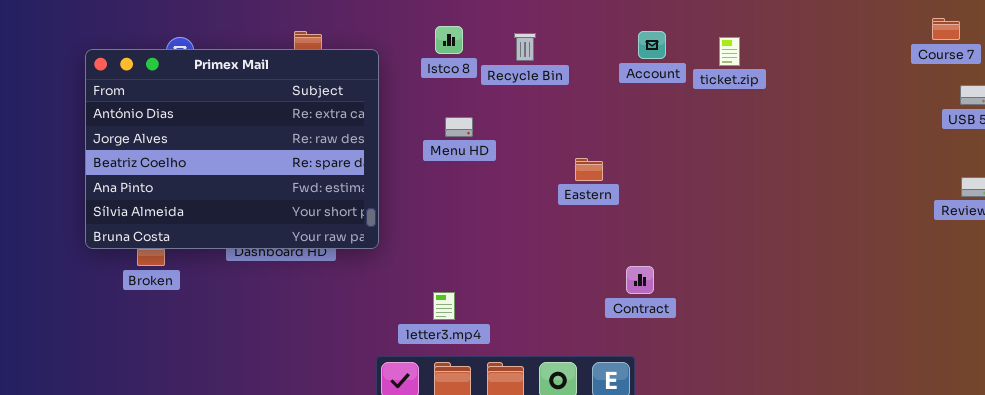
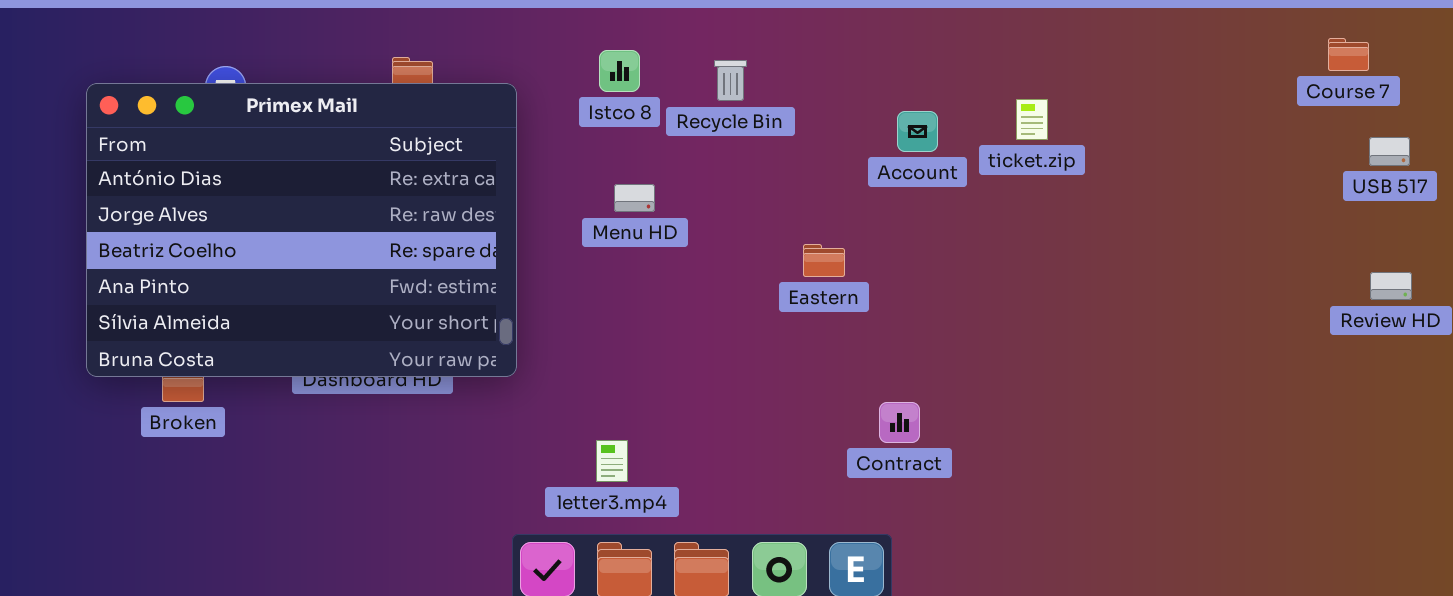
Account: [638,31,666,59] -> [897,111,938,152], moved
ticket.zip: [719,37,740,66] -> [1016,99,1048,140], moved

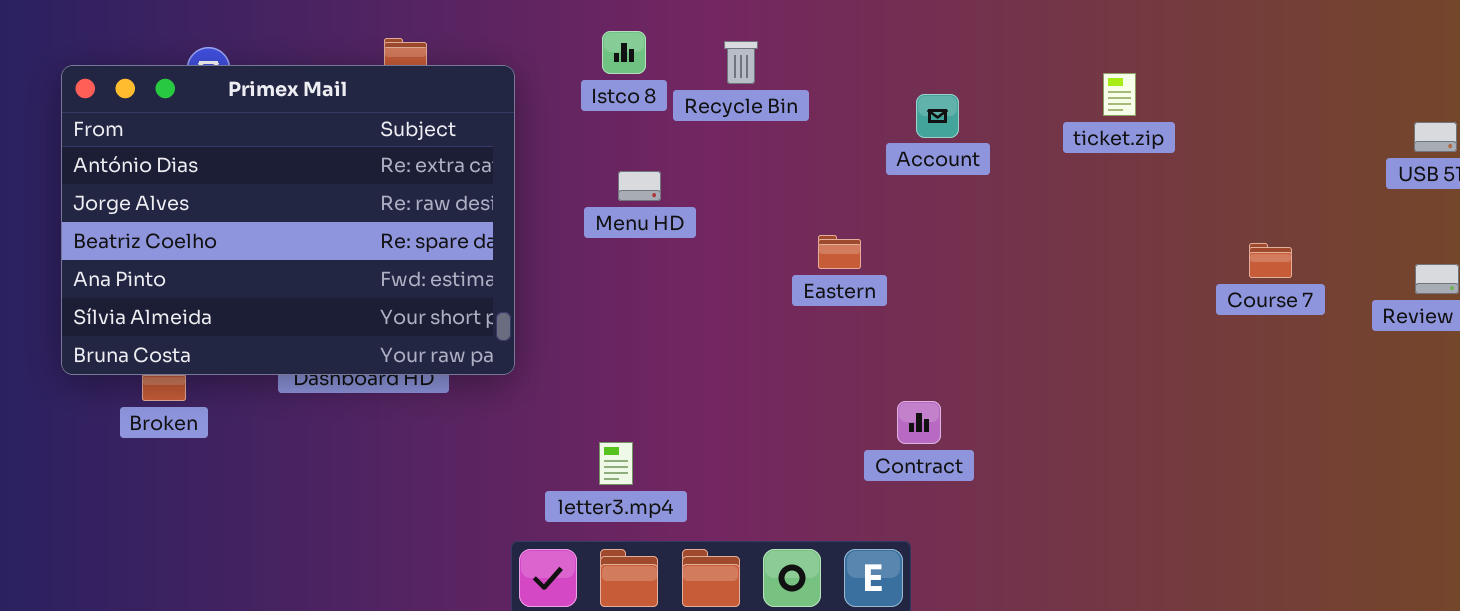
Course 7: [1328,38,1369,71] -> [1249,243,1292,278], moved
ticket.zip: [1016,99,1048,140] -> [1103,73,1136,116], moved

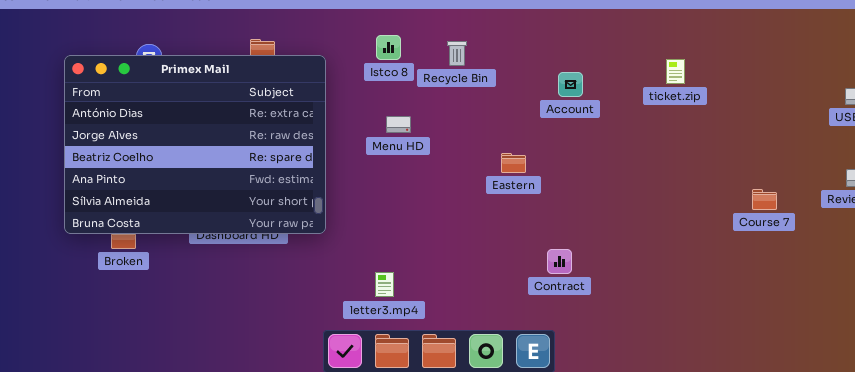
Course 7: [1249,243,1292,278] -> [752,189,777,210], moved

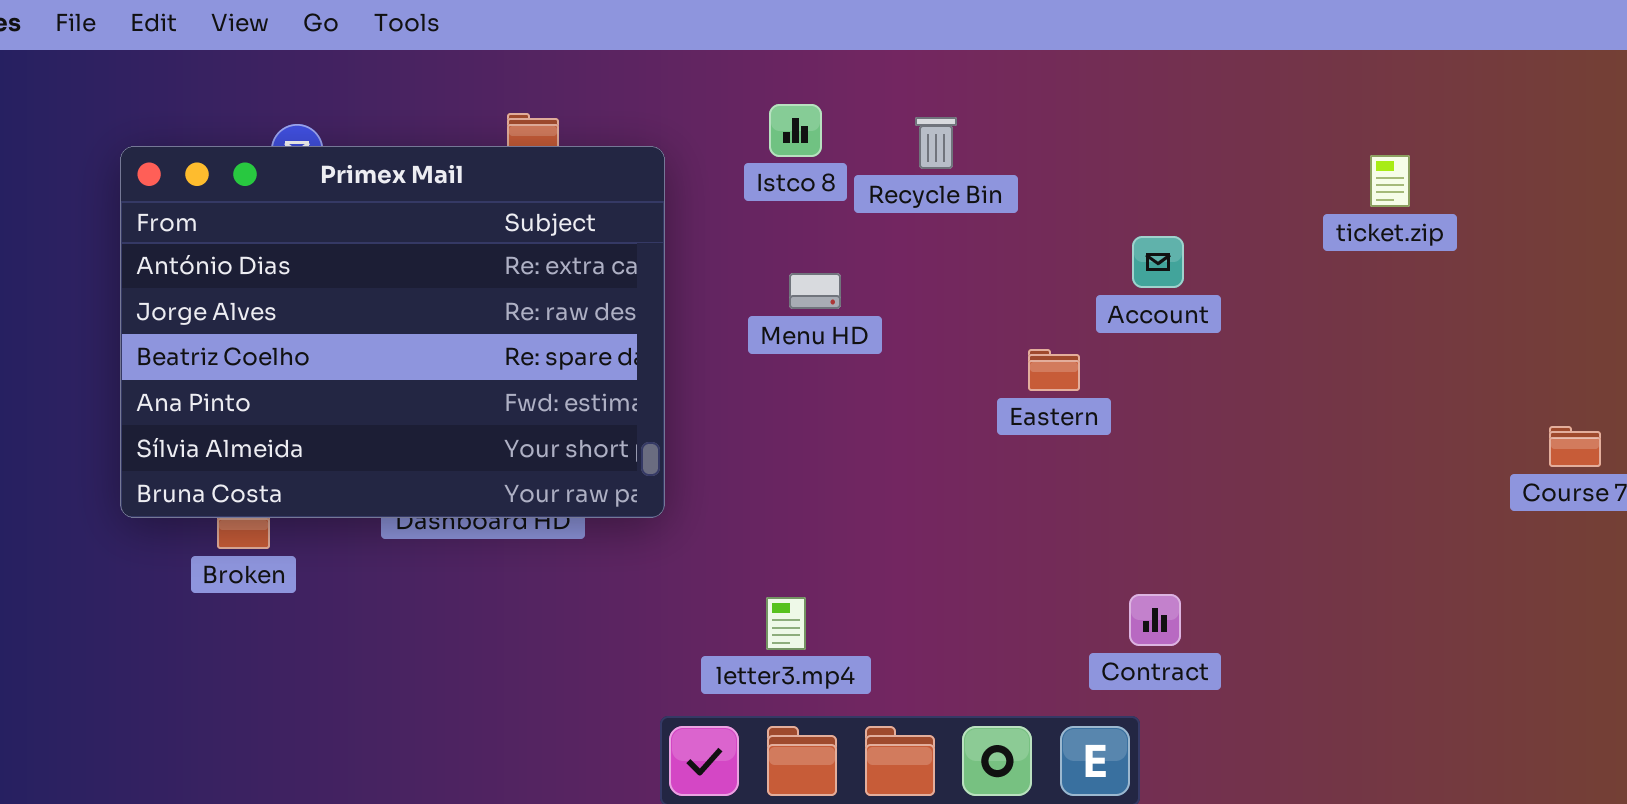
Account: [558,72,583,97] -> [1132,236,1184,288], moved
Contract: [547,249,572,274] -> [1129,594,1181,646], moved

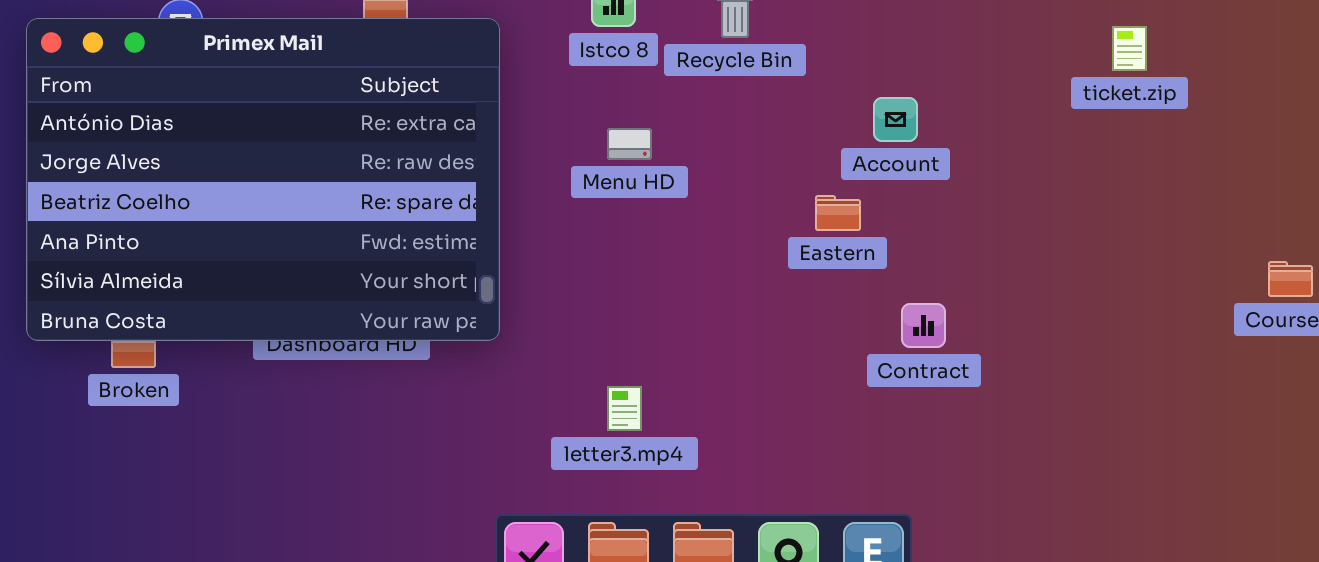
Account: [1132,236,1184,288] -> [873,97,918,142], moved
Contract: [1129,594,1181,646] -> [901,303,946,348], moved
letter3.mp4: [766,597,806,650] -> [607,386,642,431], moved

